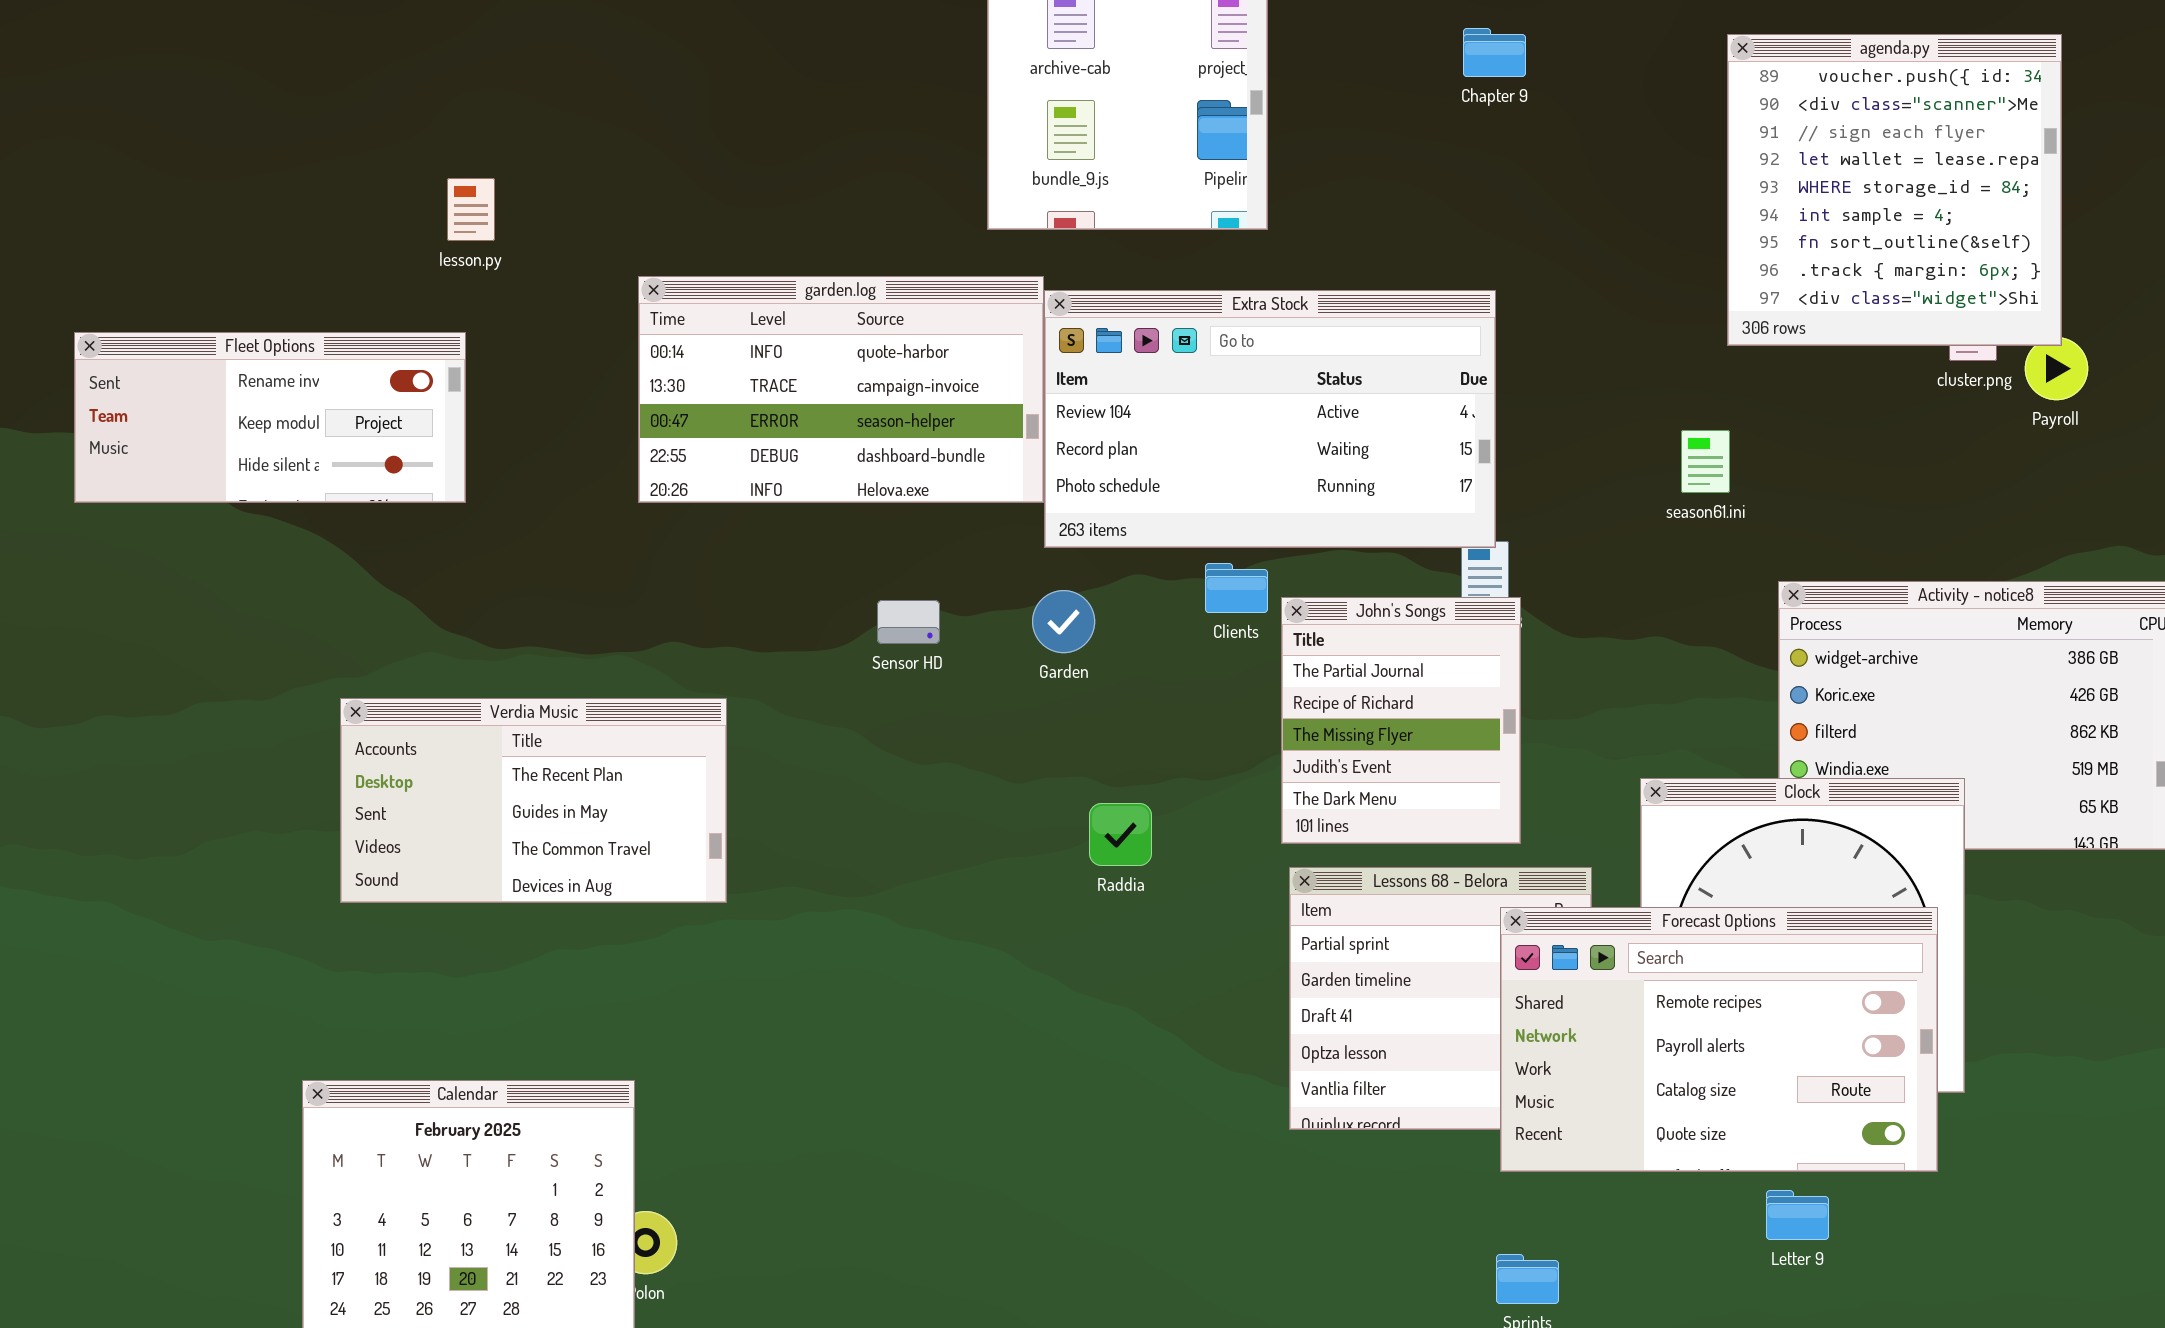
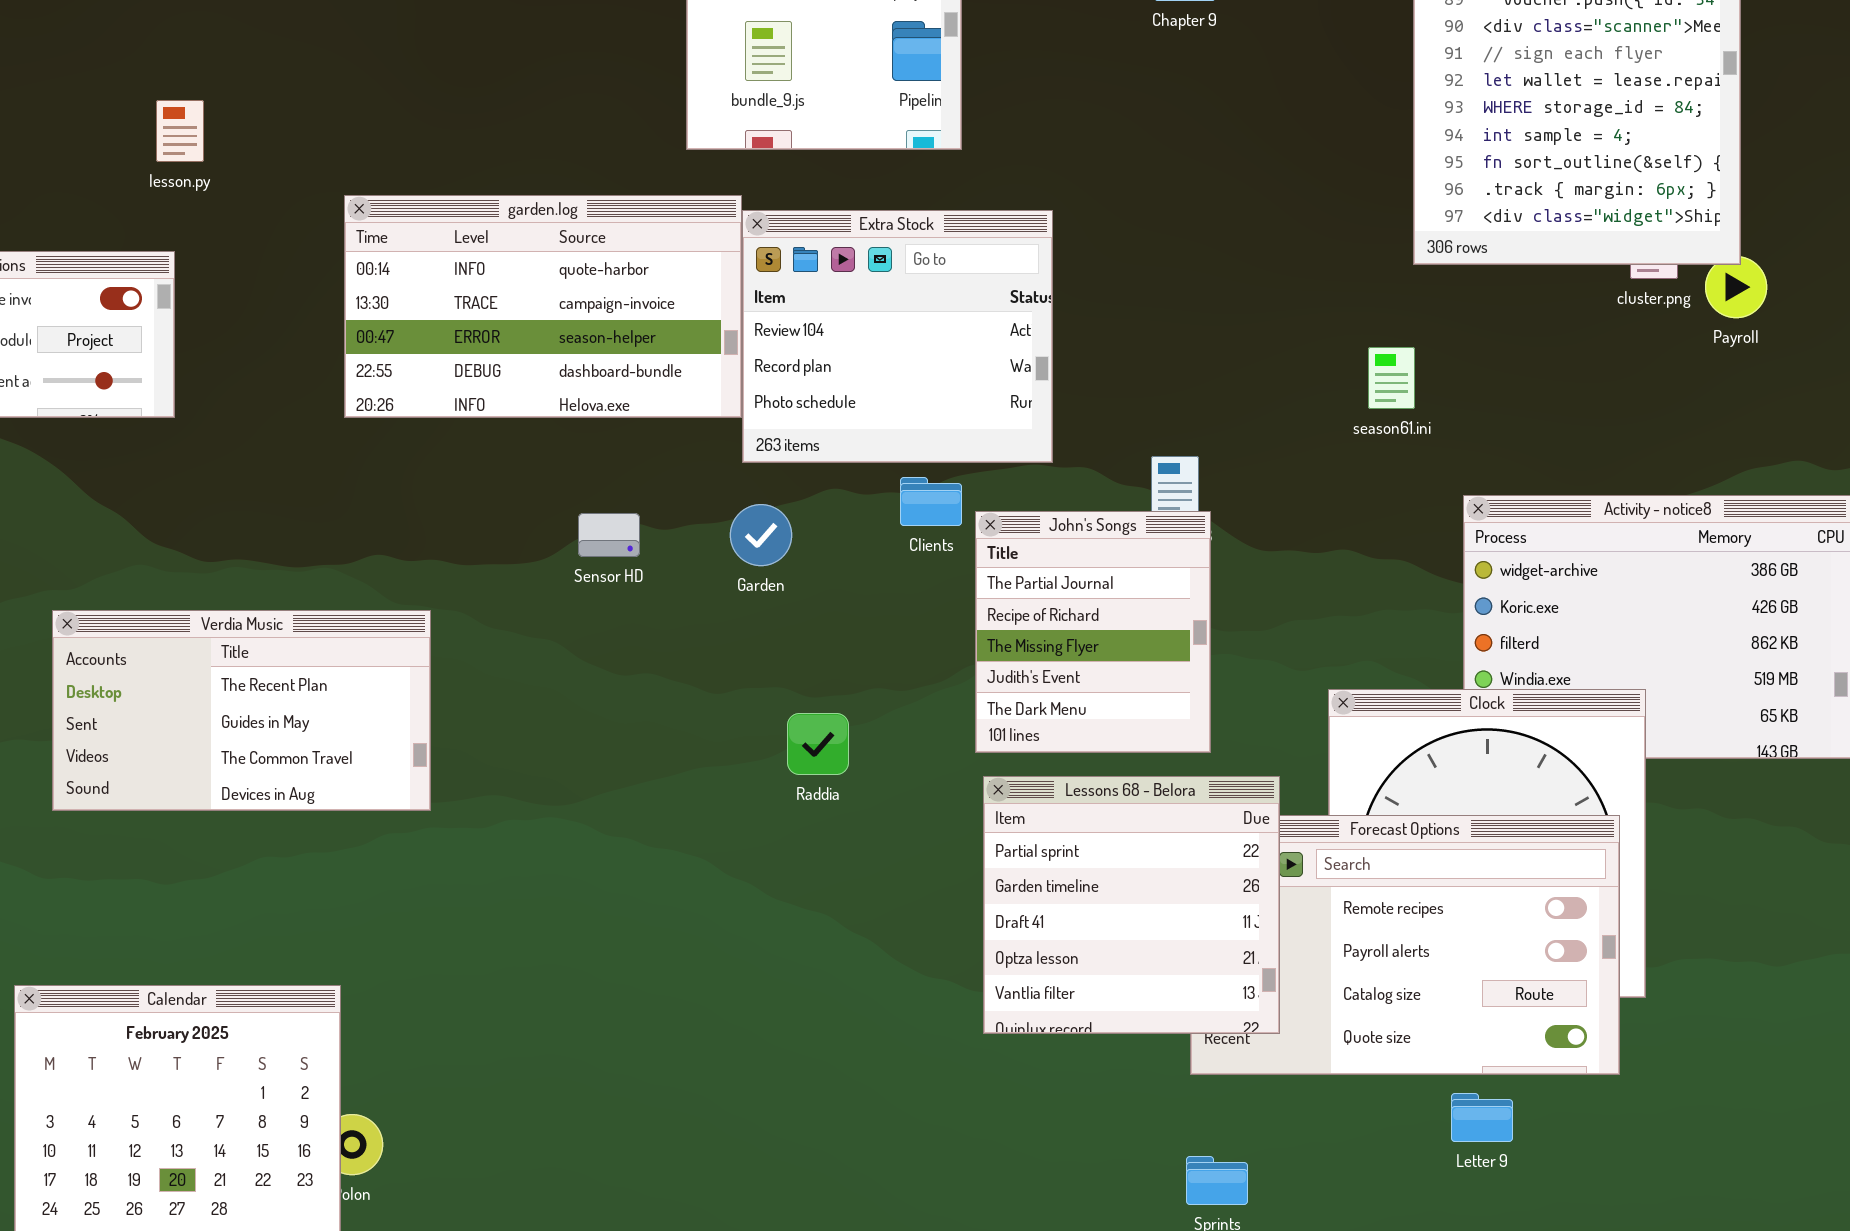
Extra Stock: [1044,290,1496,548] -> [742,210,1053,463], resized
Lessons 68 - Belora: [1289,867,1592,1130] -> [983,776,1280,1034], raised

